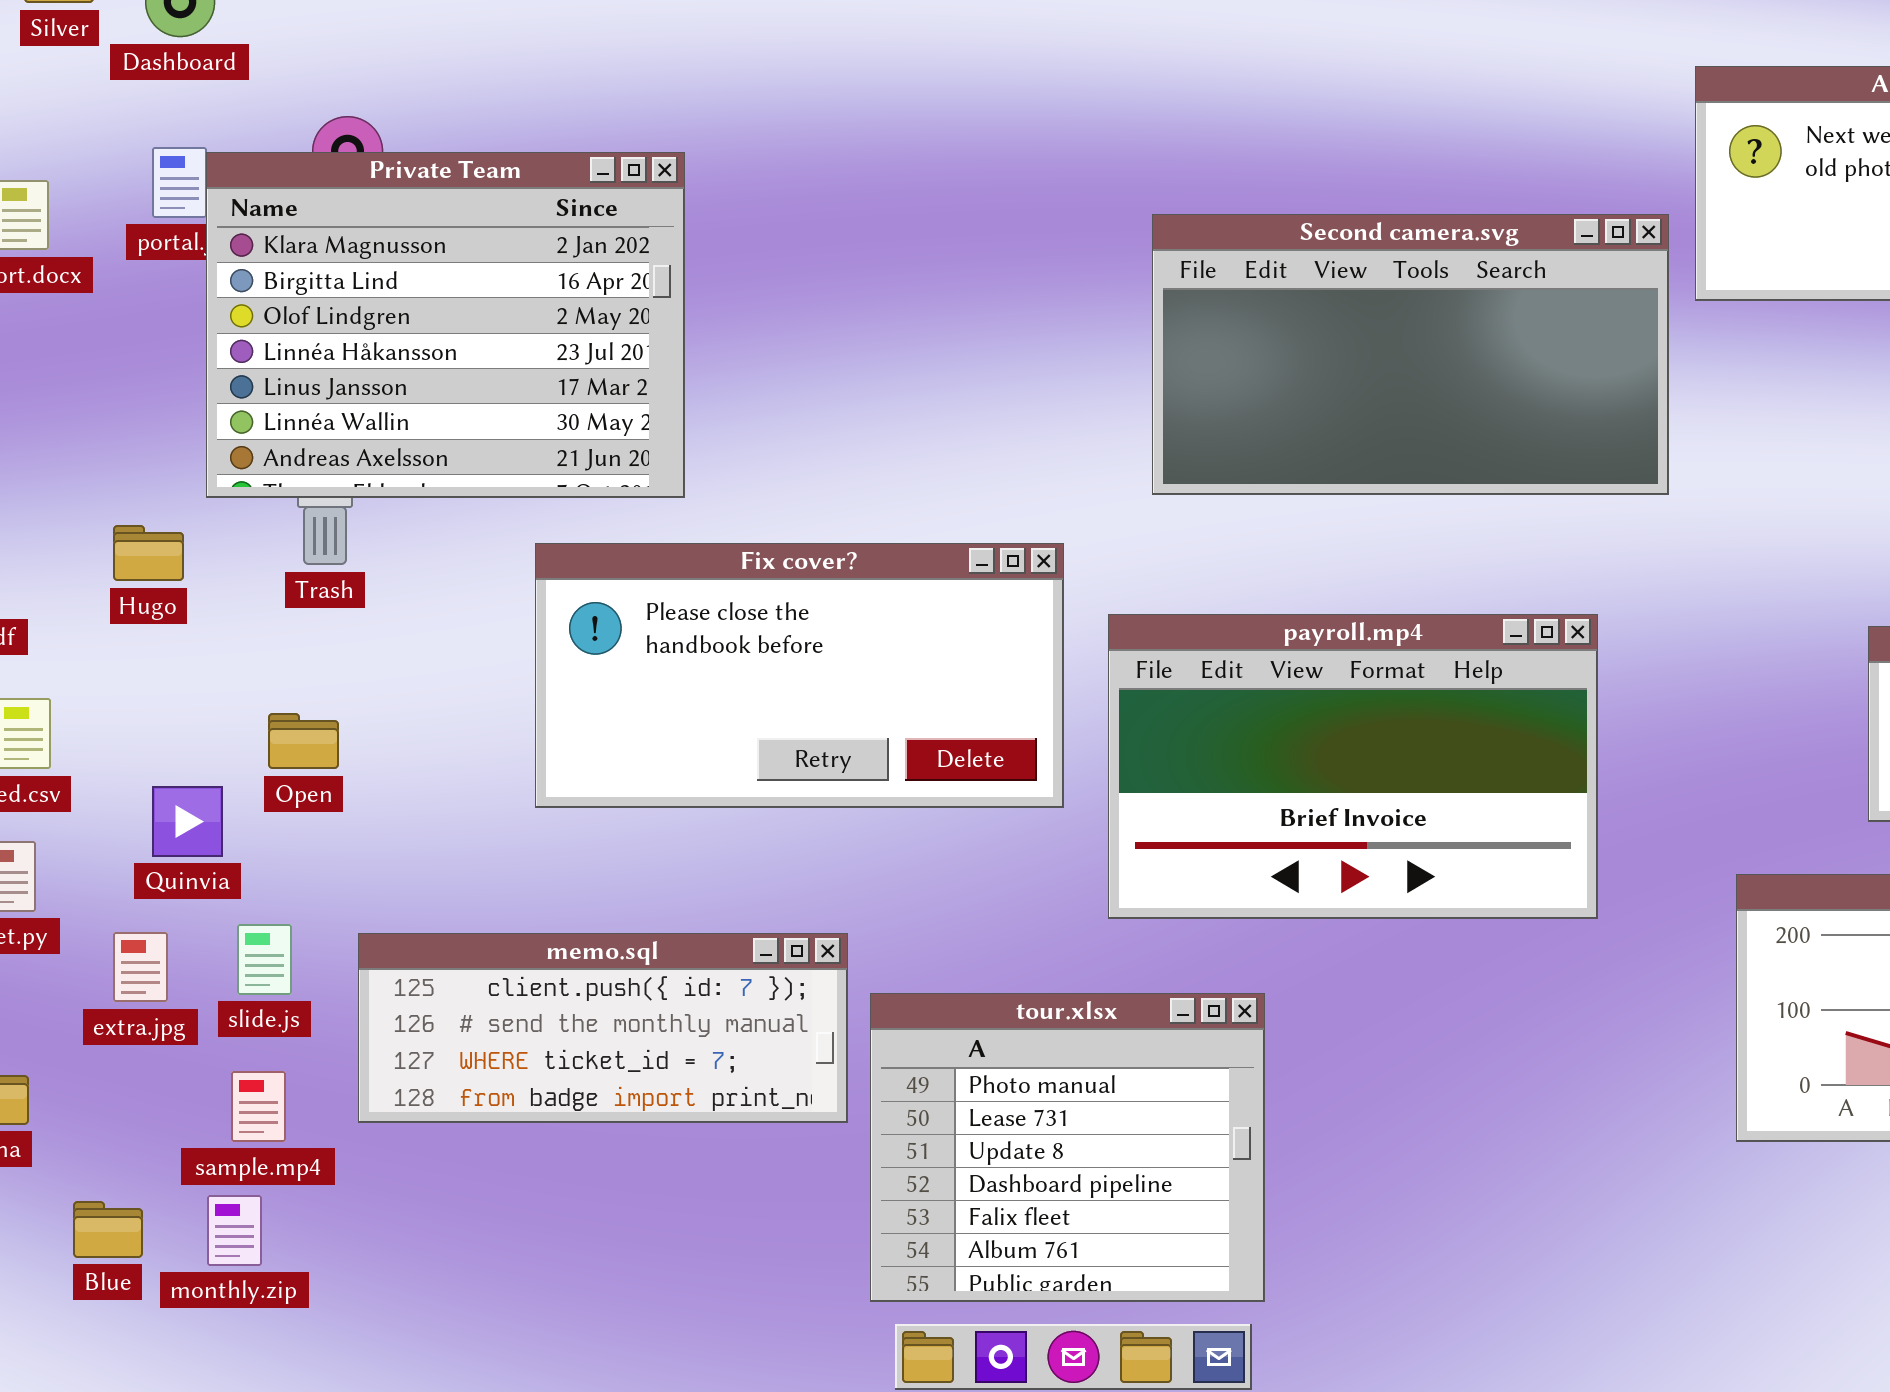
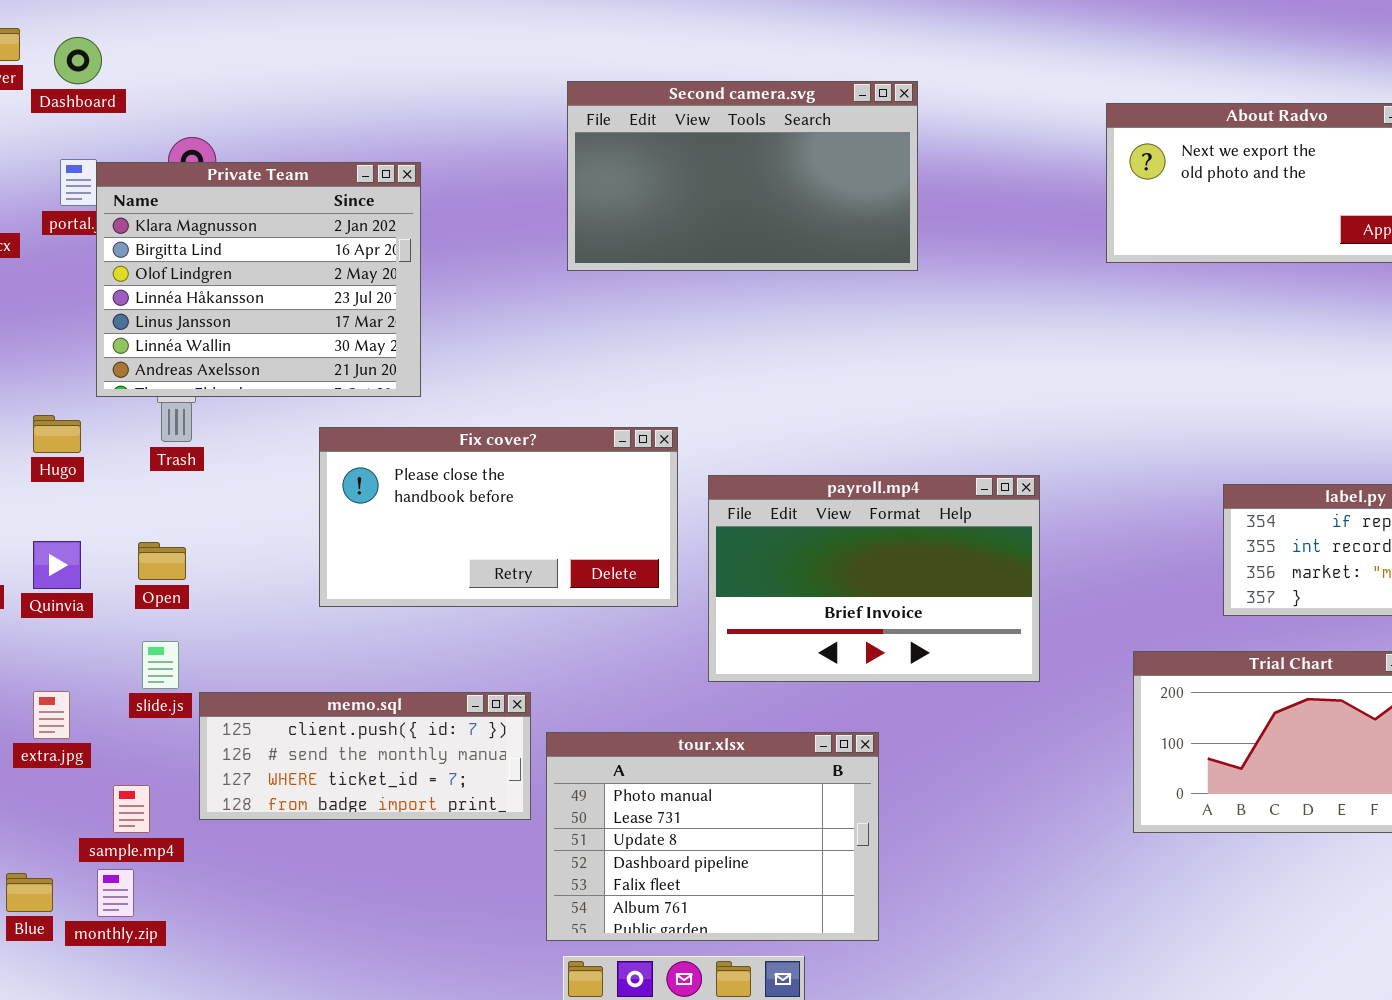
Second camera.svg: [1152,214,1669,495] -> [567,81,918,271], moved
Quinvia: [152,786,223,857] -> [33,541,81,589], moved
slide.js: [237,924,292,995] -> [142,641,179,689], moved
tour.xlsx: [870,993,1265,1302] -> [546,732,879,941], resized

